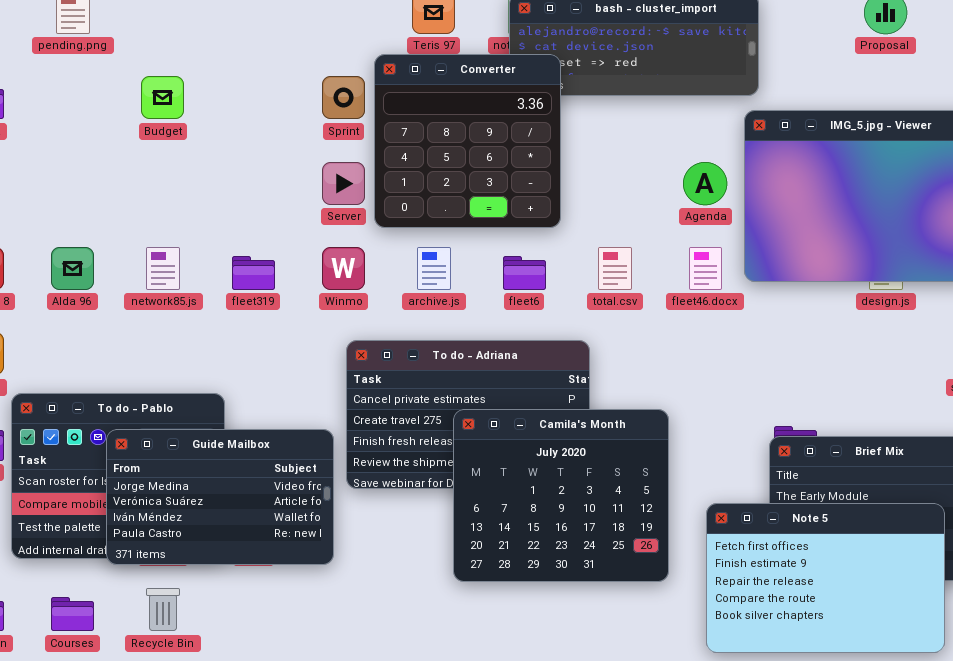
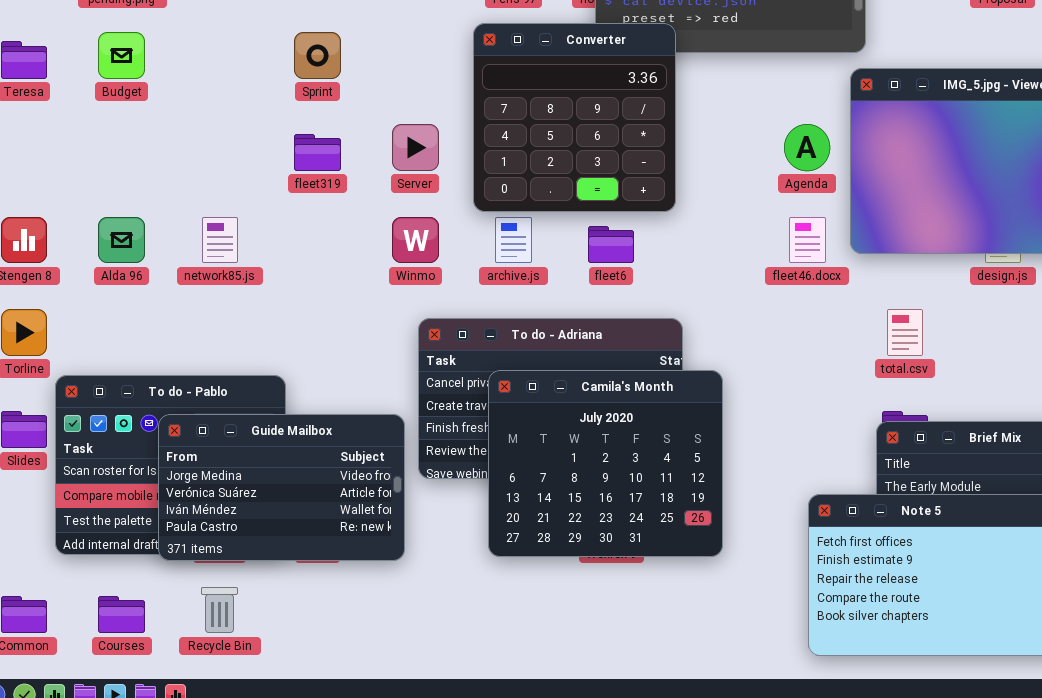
Converter: [374,54,561,228] -> [473,23,676,212], moved
Budget: [141,76,184,119] -> [98,32,145,79], moved
Sprint: [322,76,365,119] -> [294,32,341,79], moved
total.csv: [598,247,632,290] -> [887,309,923,356], moved
fleet319: [232,256,275,290] -> [294,134,341,171], moved
Camila's Month: [453,409,669,582] -> [488,370,723,557], moved

